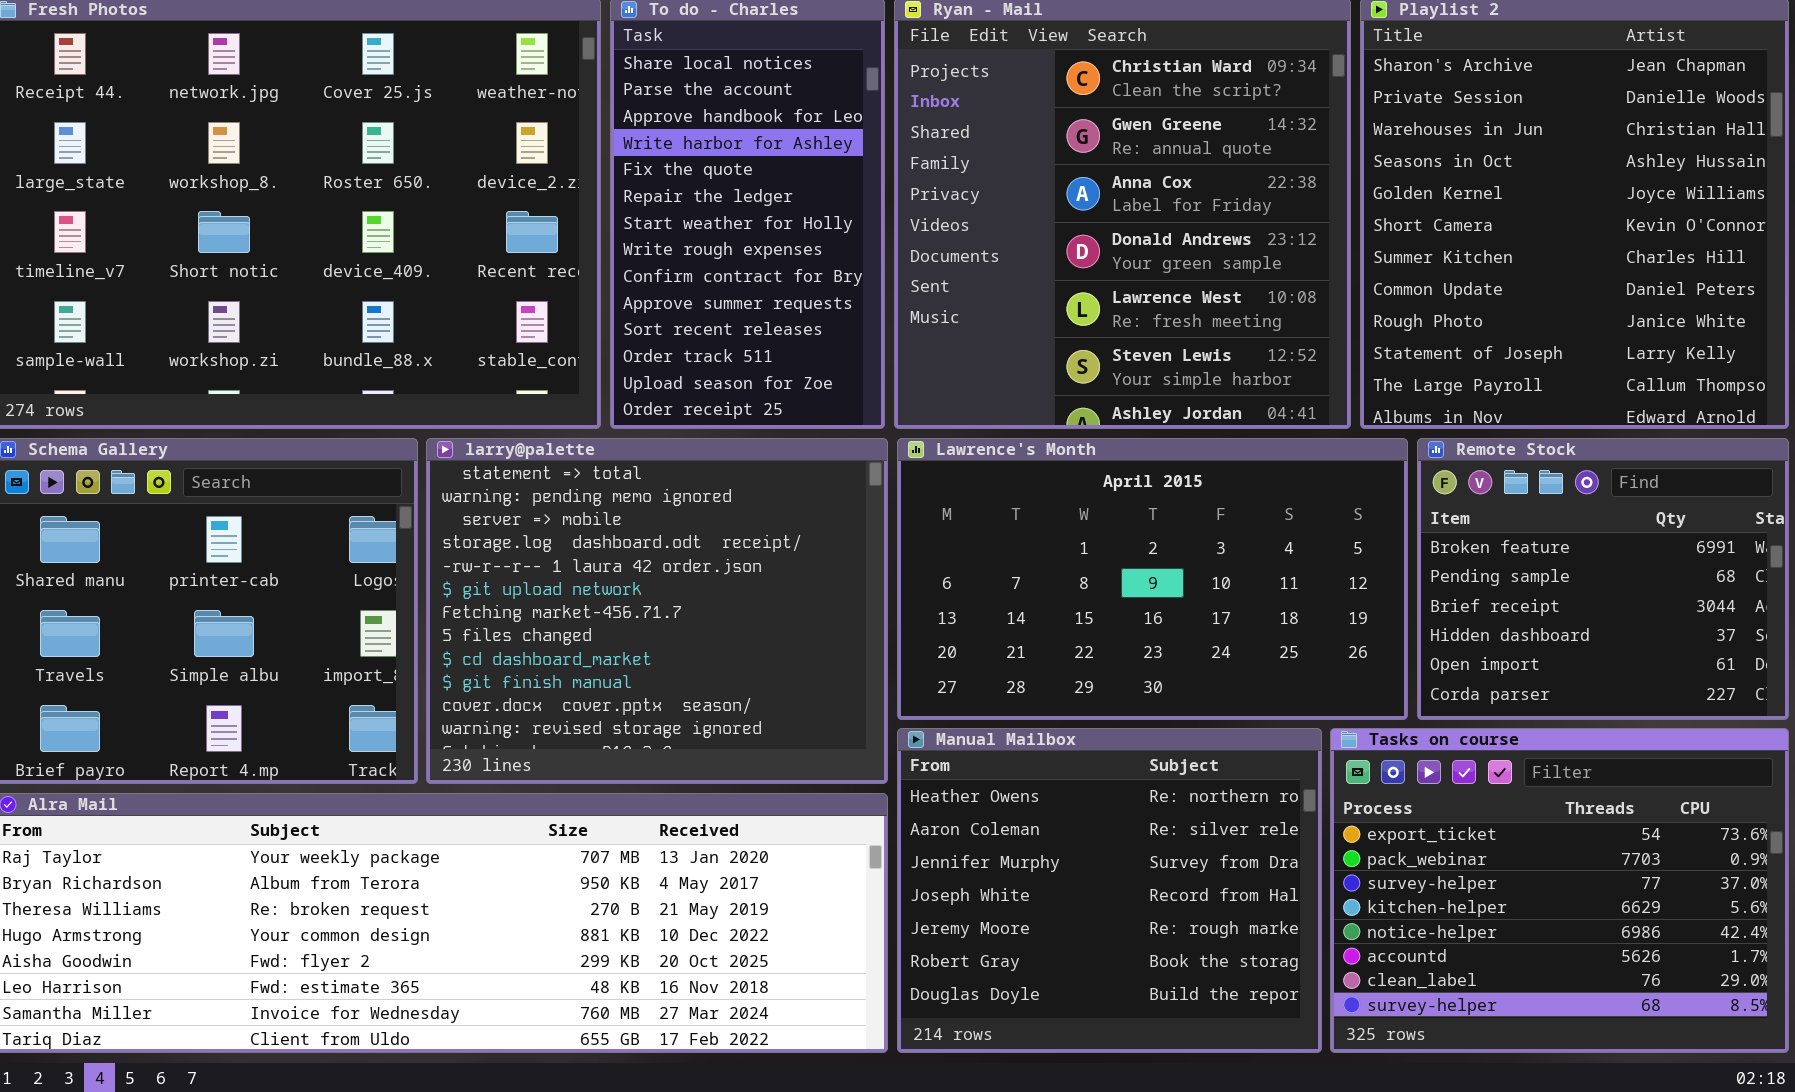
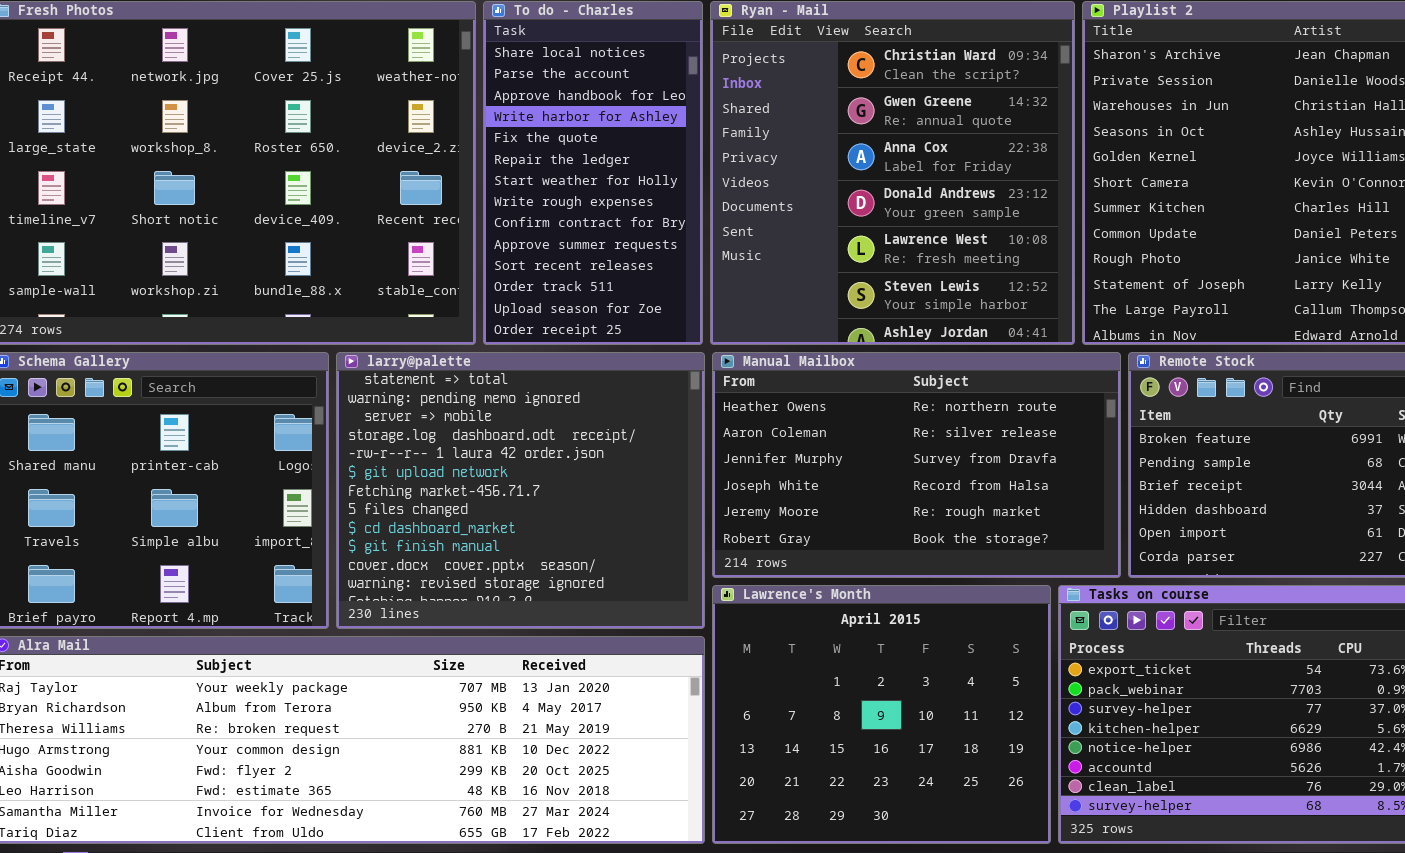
Lawrence's Month: [897,438,1408,720] -> [712,585,1051,844], moved, resized
Manual Mailbox: [897,728,1322,1053] -> [712,352,1121,578], moved, resized

